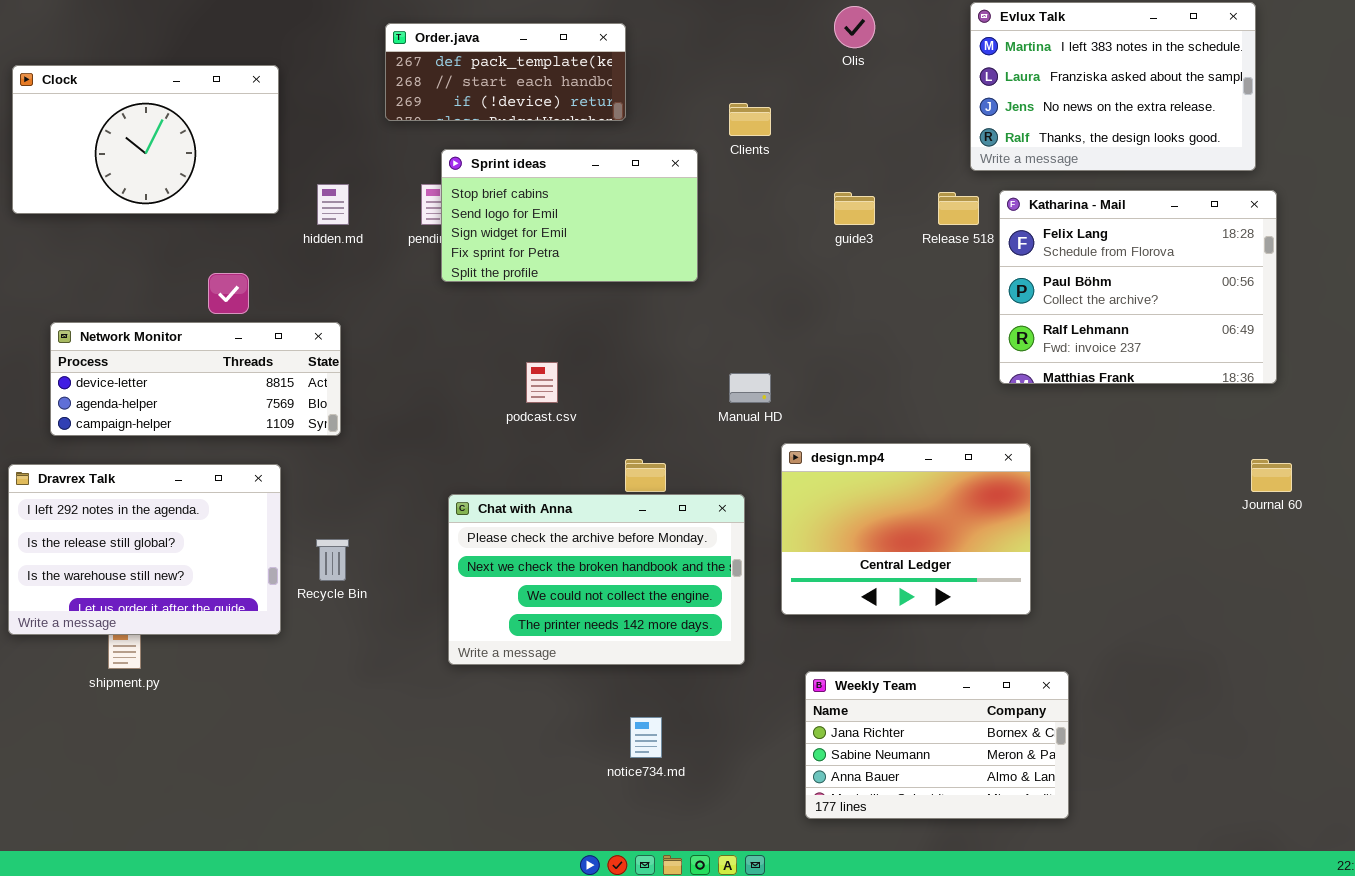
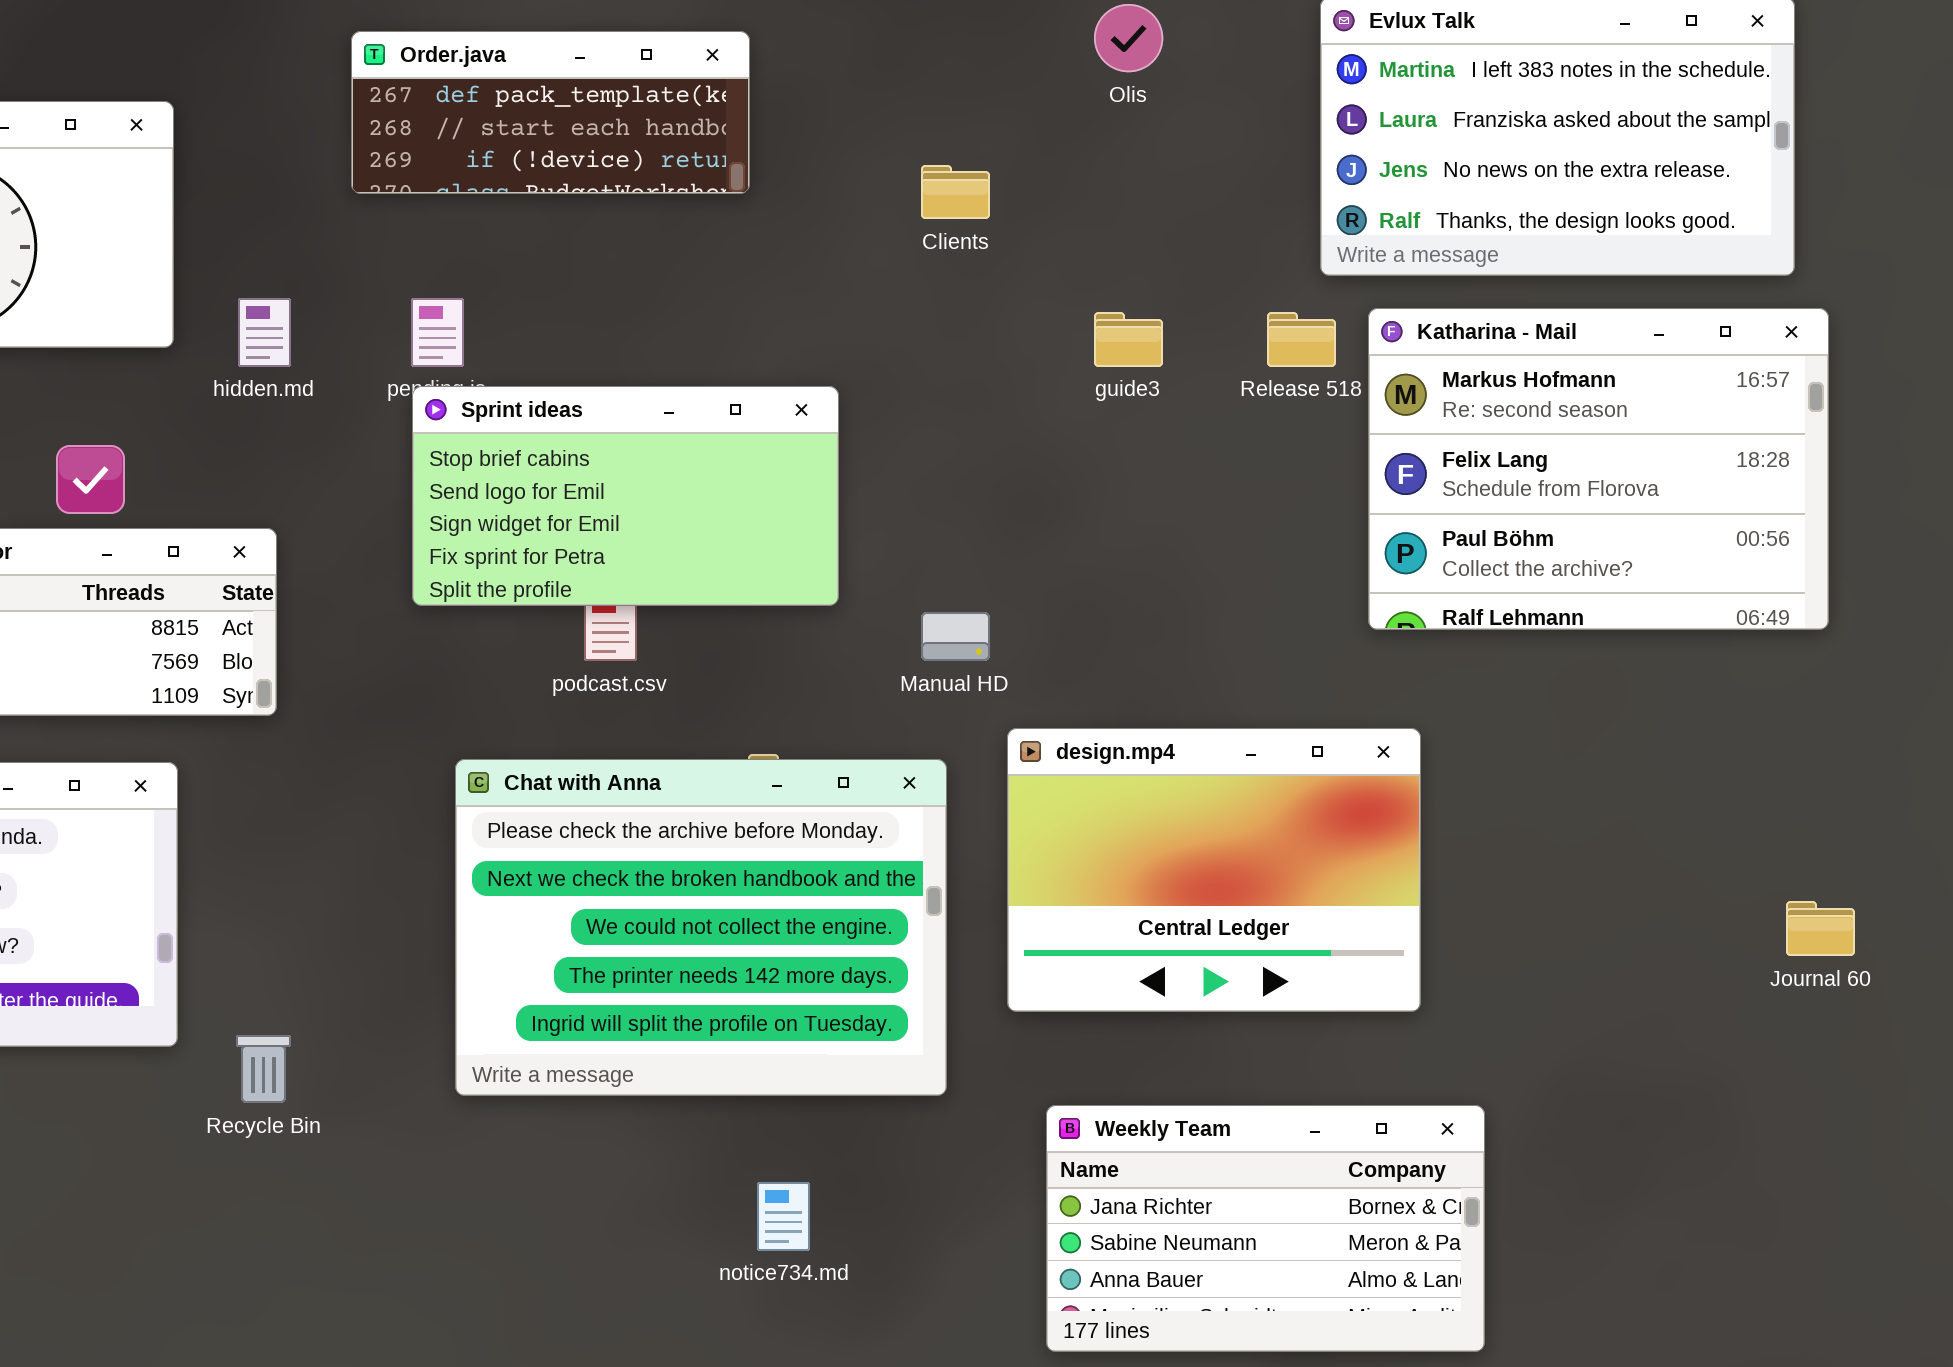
Sprint ideas: [441,149,698,282] -> [412,386,839,606], moved
Katharina - Mail: [999,190,1277,384] -> [1368,308,1829,630], scrolled up 1 row
Journal 60: [1251,459,1292,492] -> [1786,901,1855,956], moved
Chat with Anna: [448,494,745,665] -> [455,759,947,1096], resized
Recycle Bin: [316,539,349,581] -> [236,1035,291,1103], moved

